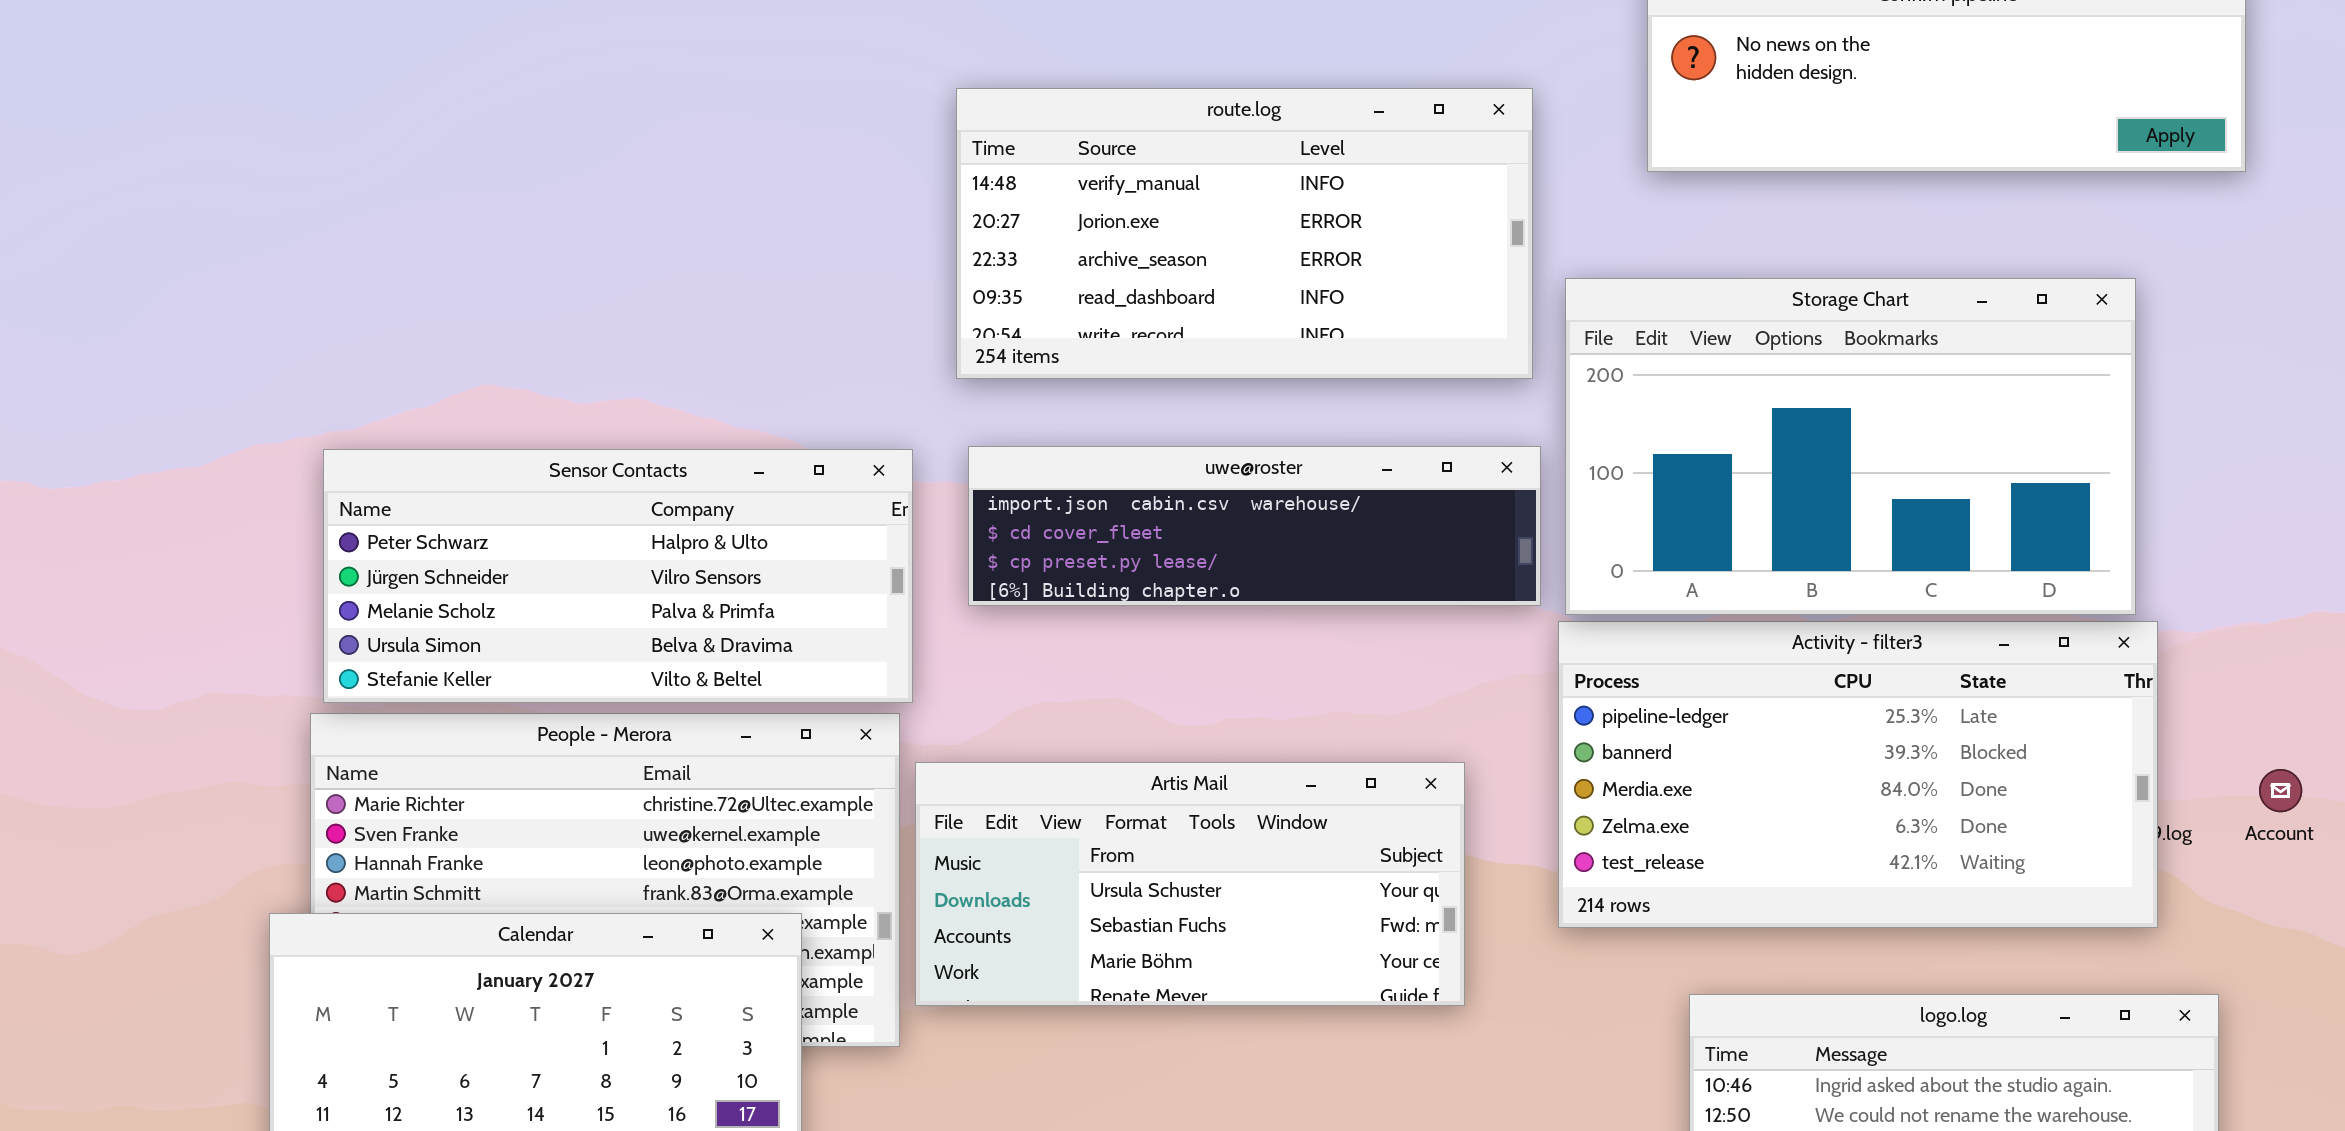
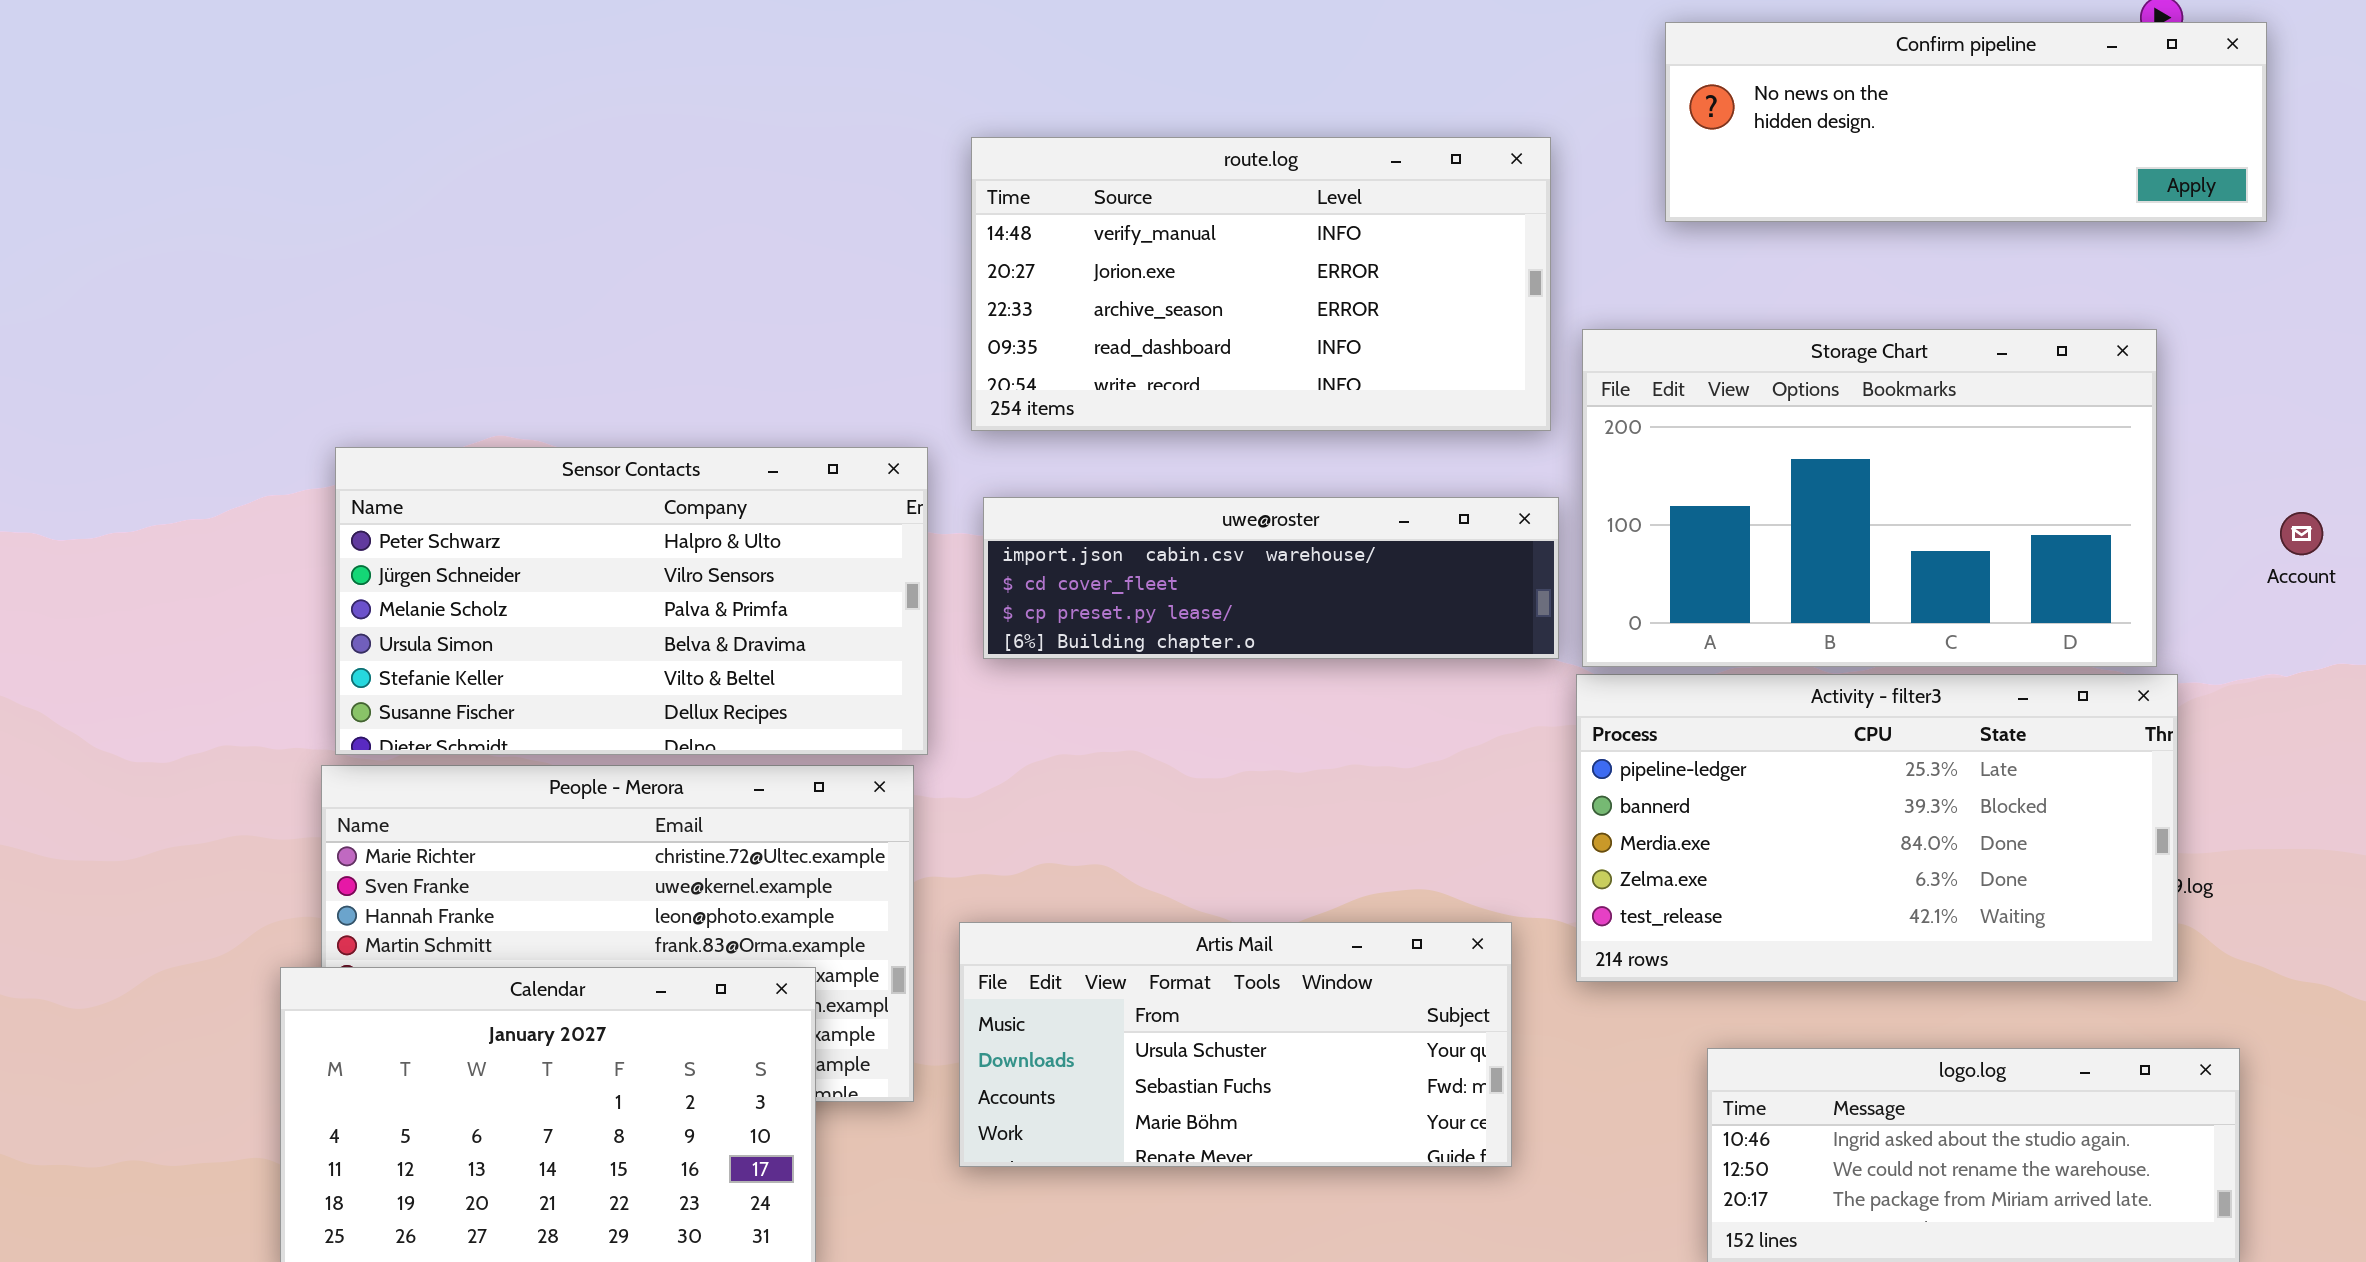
Sensor Contacts: [323,449,913,703] -> [335,447,928,755], resized
Artis Mail: [915,762,1465,1006] -> [959,922,1512,1167], moved
Account: [2259,769,2302,812] -> [2280,512,2323,555], moved

